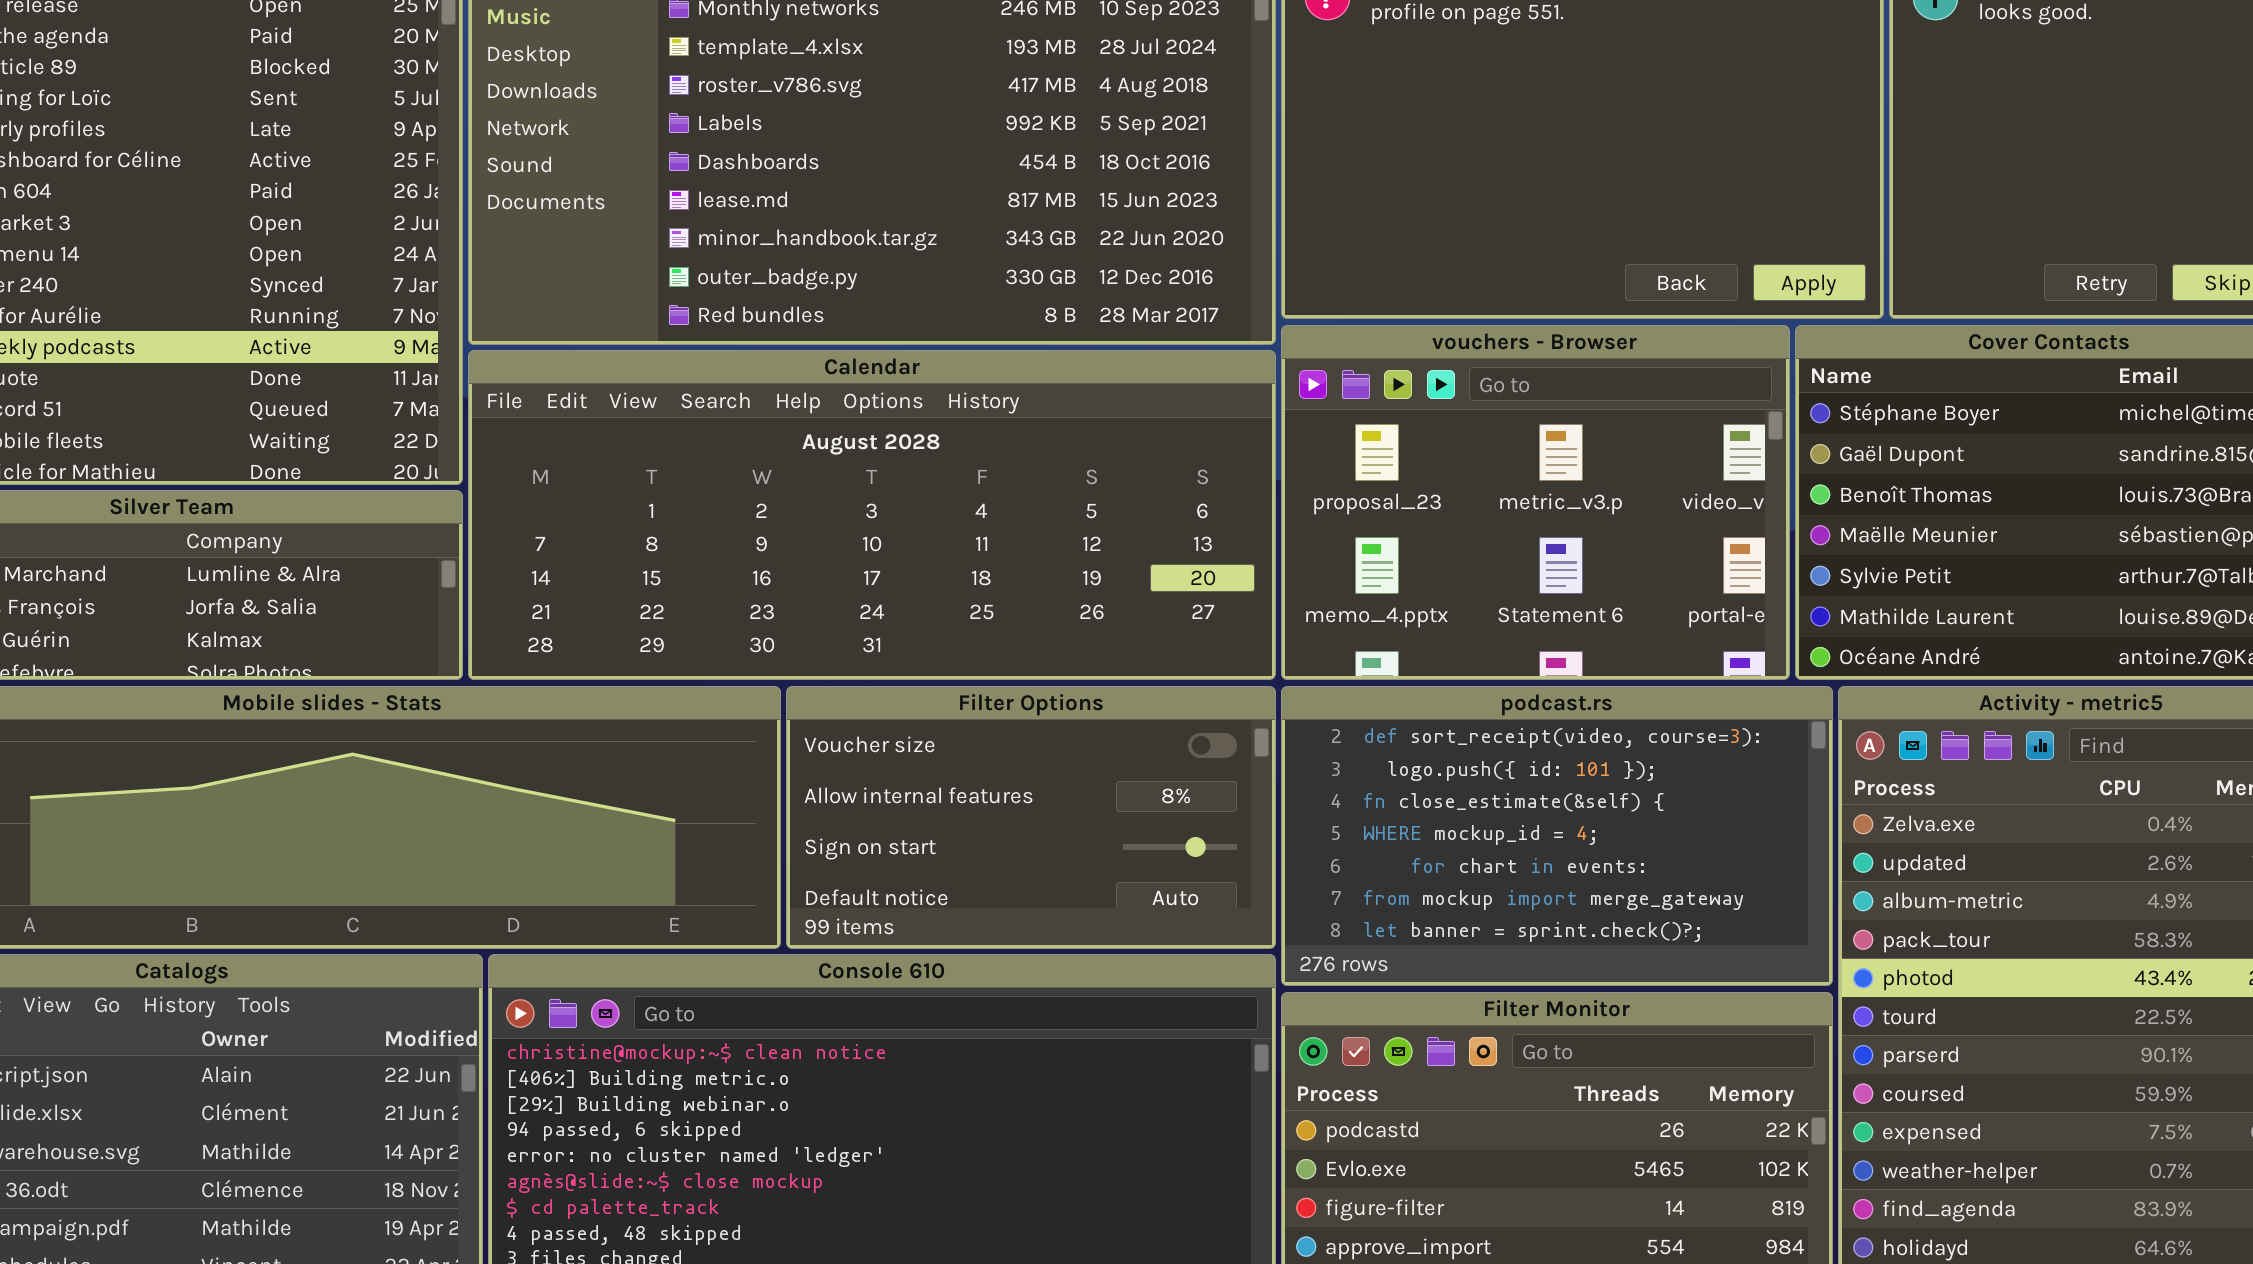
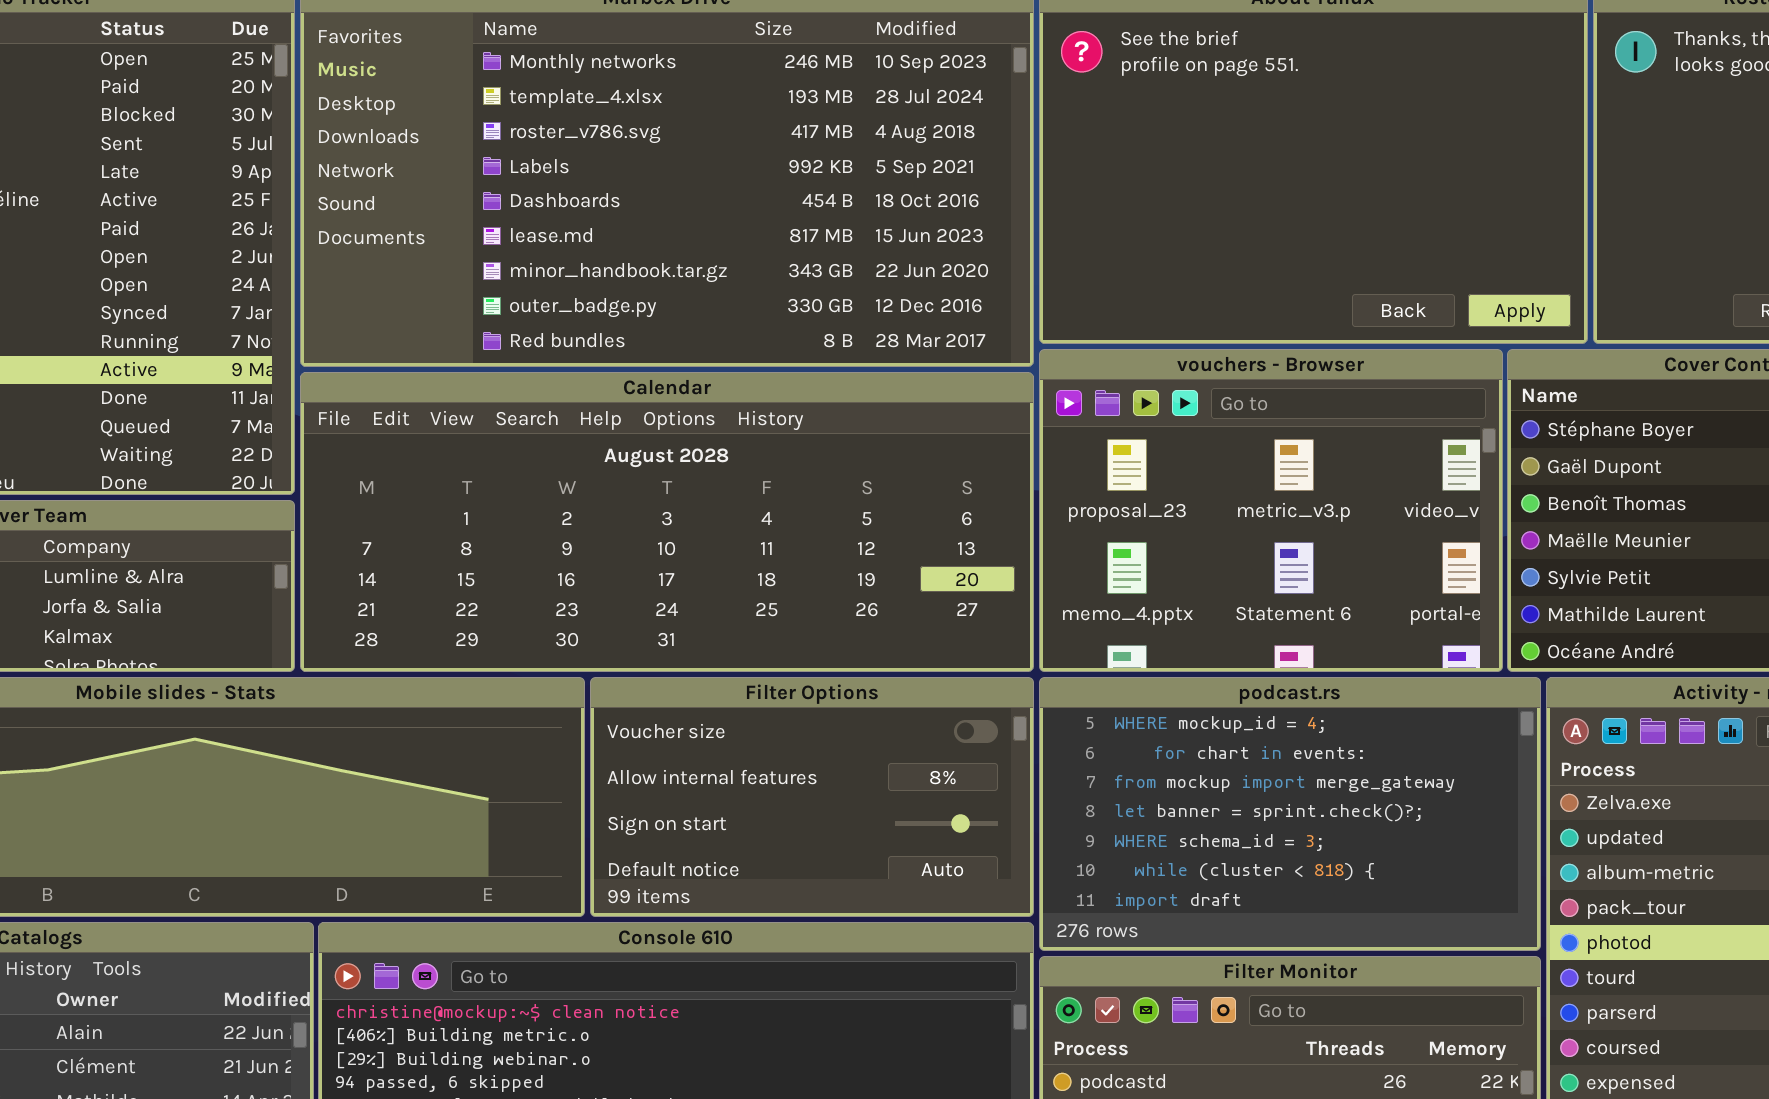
podcast.rs: [1281,686,1833,986] -> [1039,677,1541,951], scrolled down 3 rows

